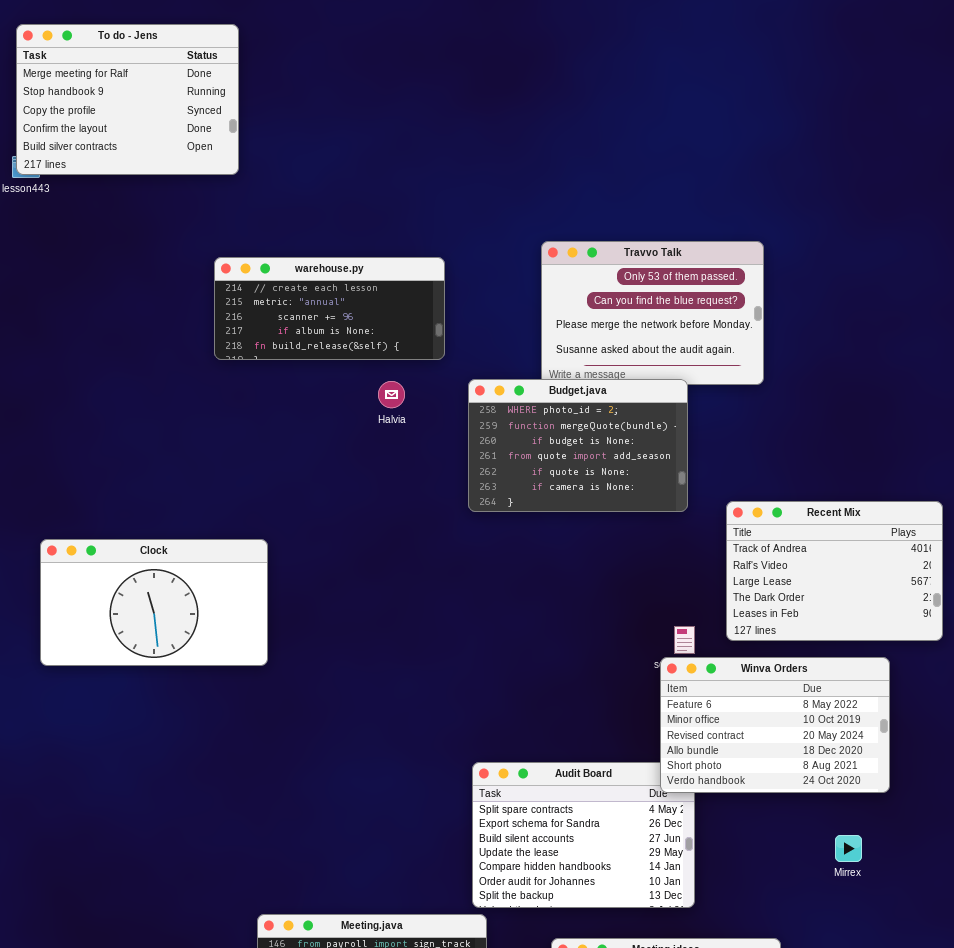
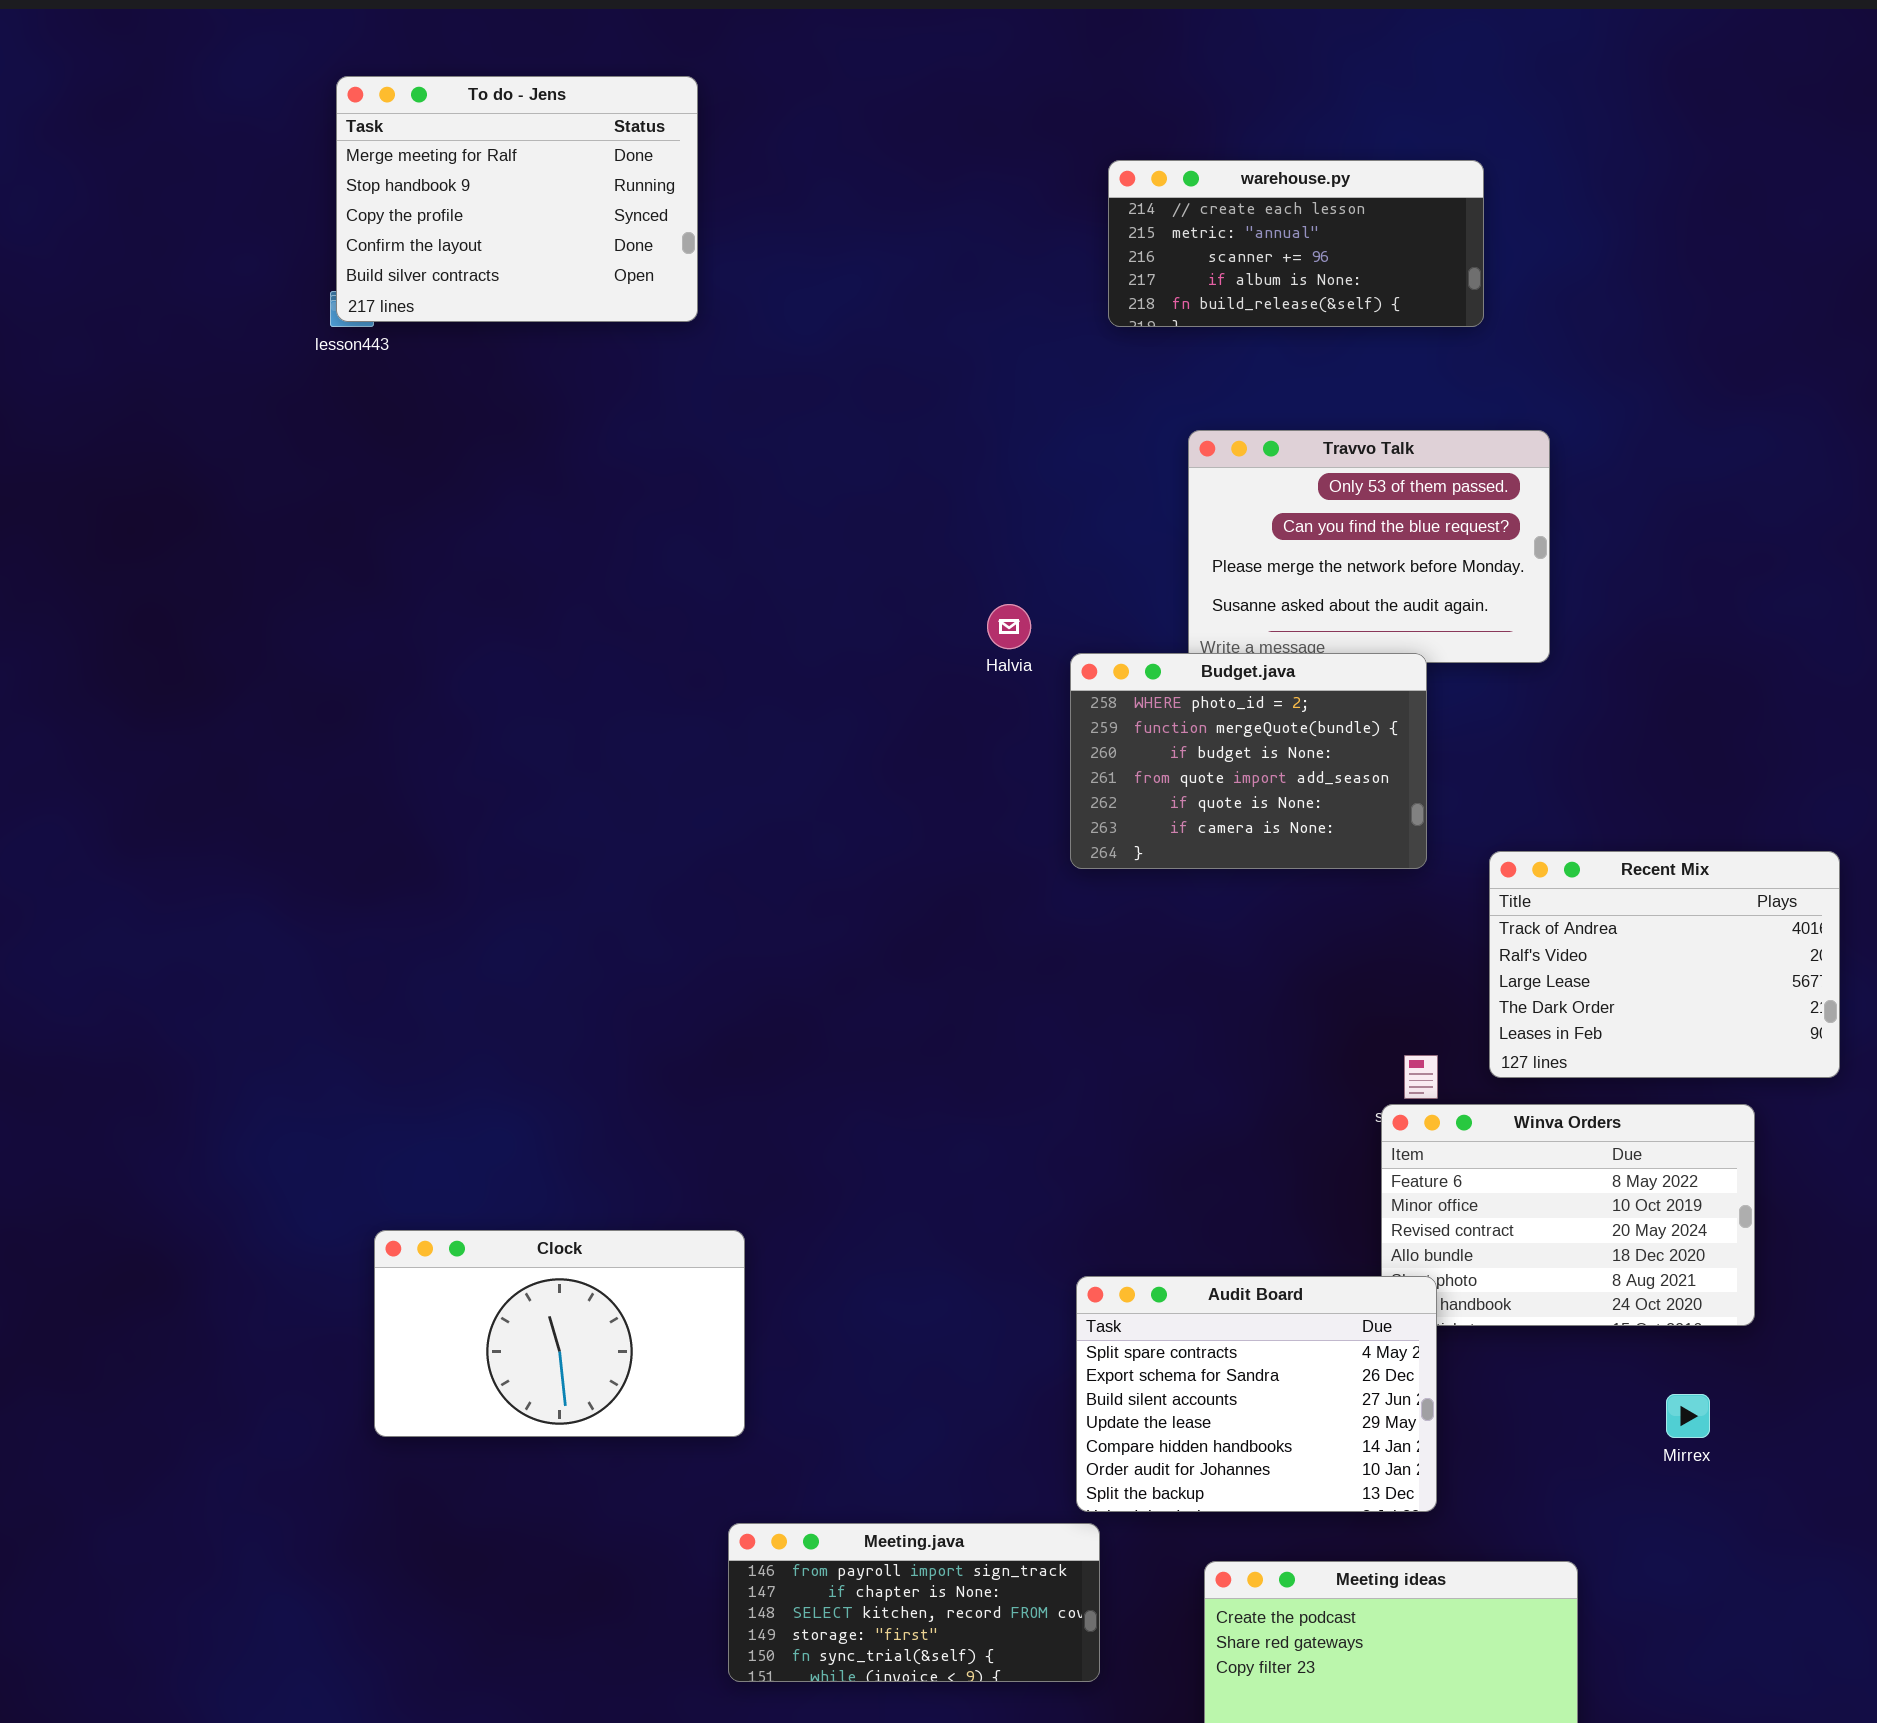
warehouse.py: [214,257,445,360] -> [1108,160,1484,327], moved
Halvia: [378,381,405,408] -> [987,604,1031,649], moved
Clock: [40,539,268,666] -> [374,1230,745,1437], moved
Audit Board: [472,762,695,908] -> [1076,1276,1437,1512], raised

